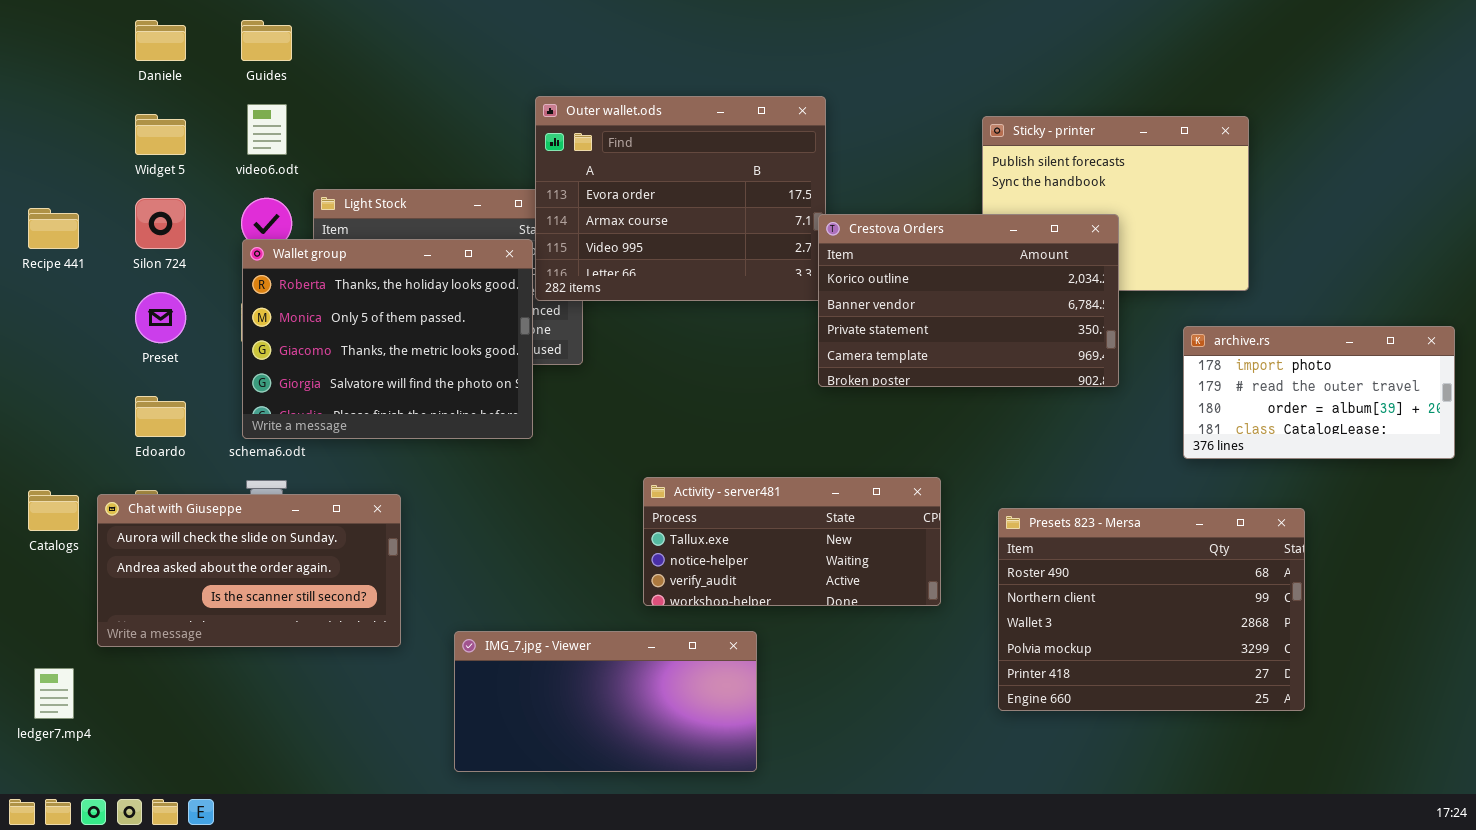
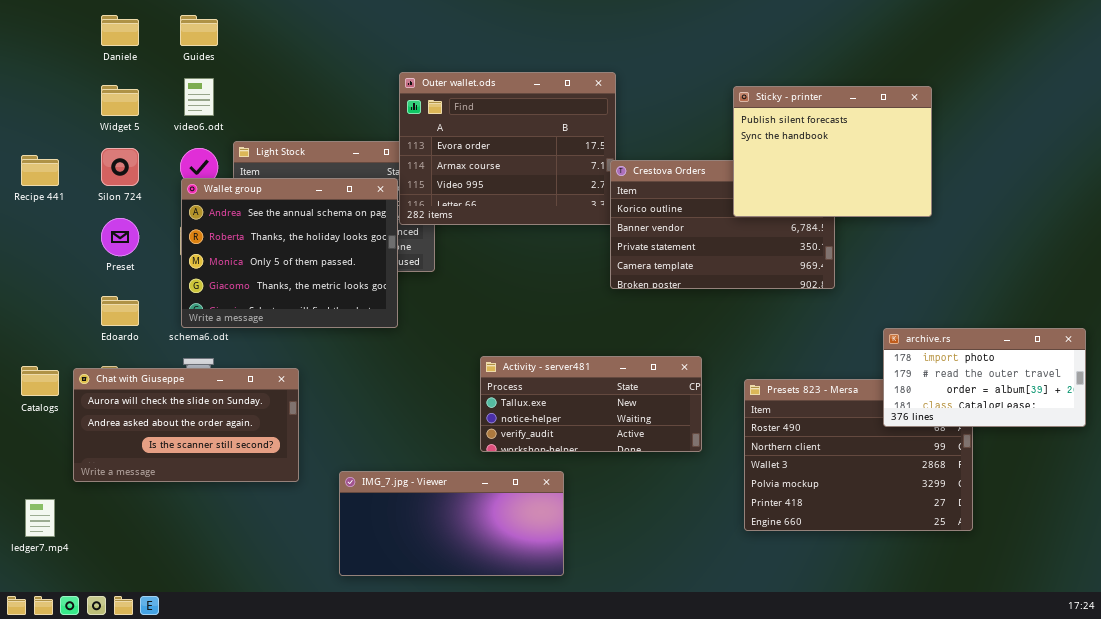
Sticky - printer: [982,116,1249,291] -> [733,86,932,217], raised
Wallet group: [242,239,533,439] -> [181,178,398,328], scrolled up 1 row
archive.rs: [1183,326,1455,459] -> [883,328,1086,427], moved

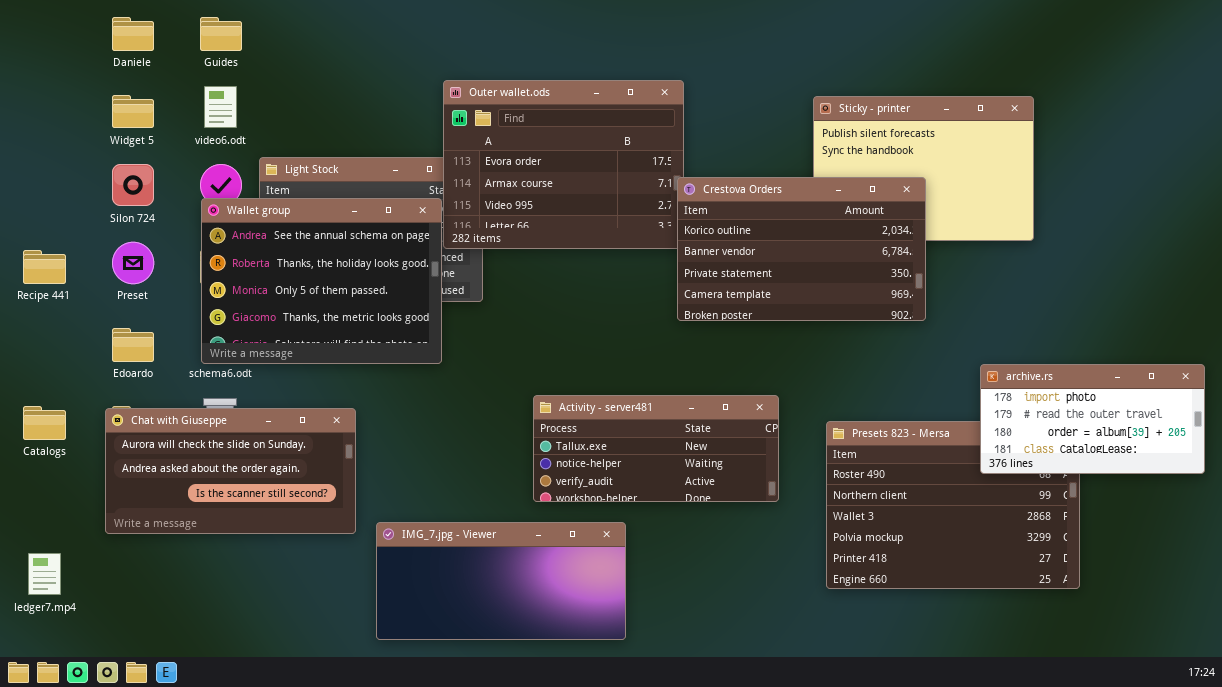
Recipe 441: [21,155,59,186] -> [23,250,66,284], moved
Crestova Orders: [610,160,835,289] -> [677,177,926,321], raised
Chat with Giuseppe: [73,368,299,482] -> [105,408,356,534], moved

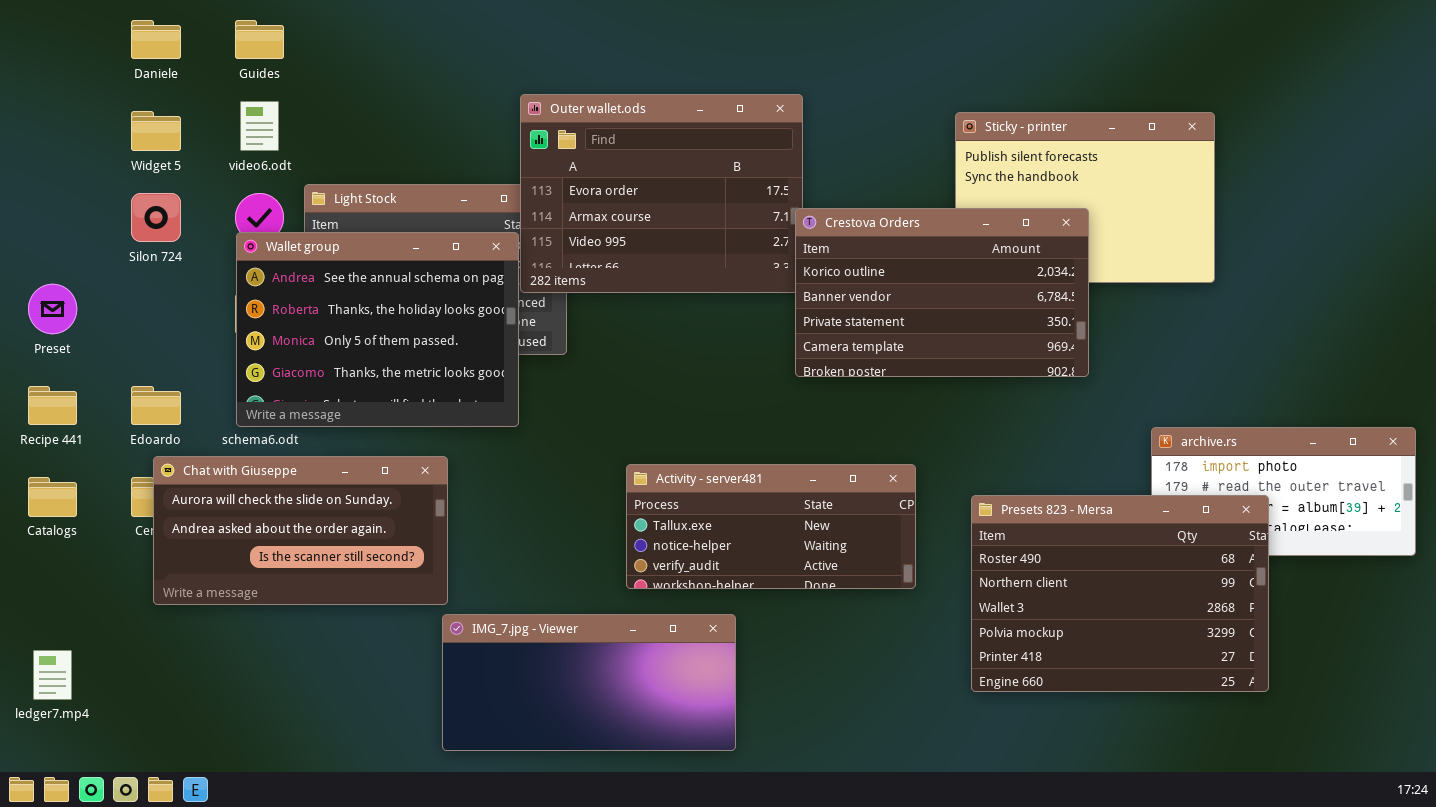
Preset: [112,242,154,284] -> [28,284,77,334], moved
Recipe 441: [23,250,66,284] -> [28,386,77,425], moved
Chat with Giuseppe: [105,408,356,534] -> [153,456,448,605], moved
Presets 823 - Mersa: [826,421,1080,589] -> [971,495,1269,692], raised

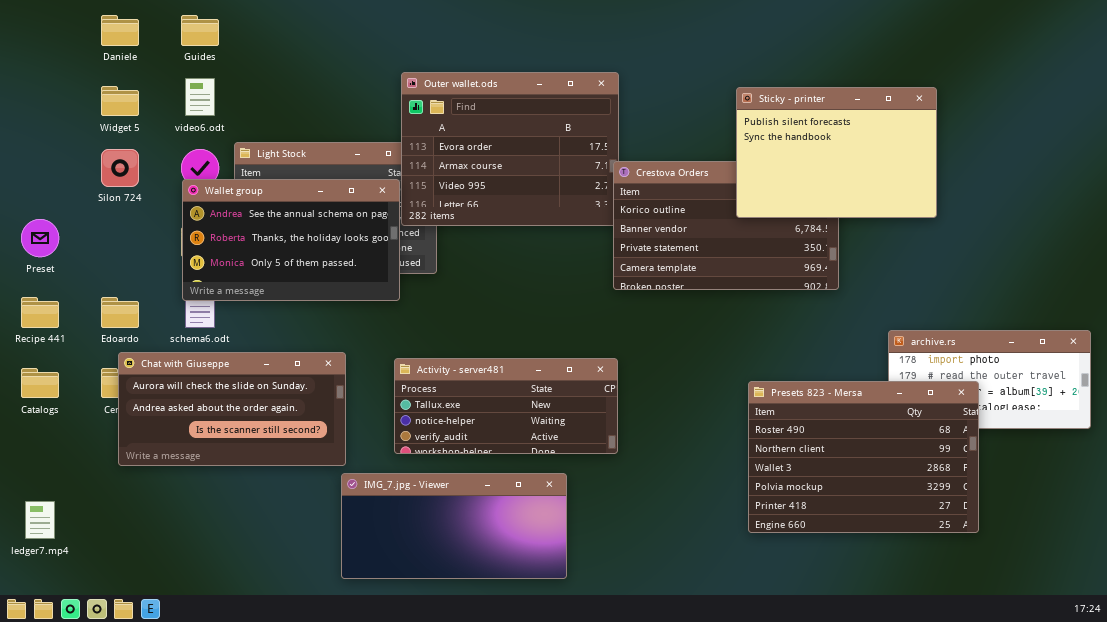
Sticky - printer: [955,112,1215,283] -> [736,87,937,218], raised
Wallet group: [236,232,519,427] -> [182,179,400,301], resized
Activity - server481: [626,464,916,589] -> [394,358,618,454], moved

